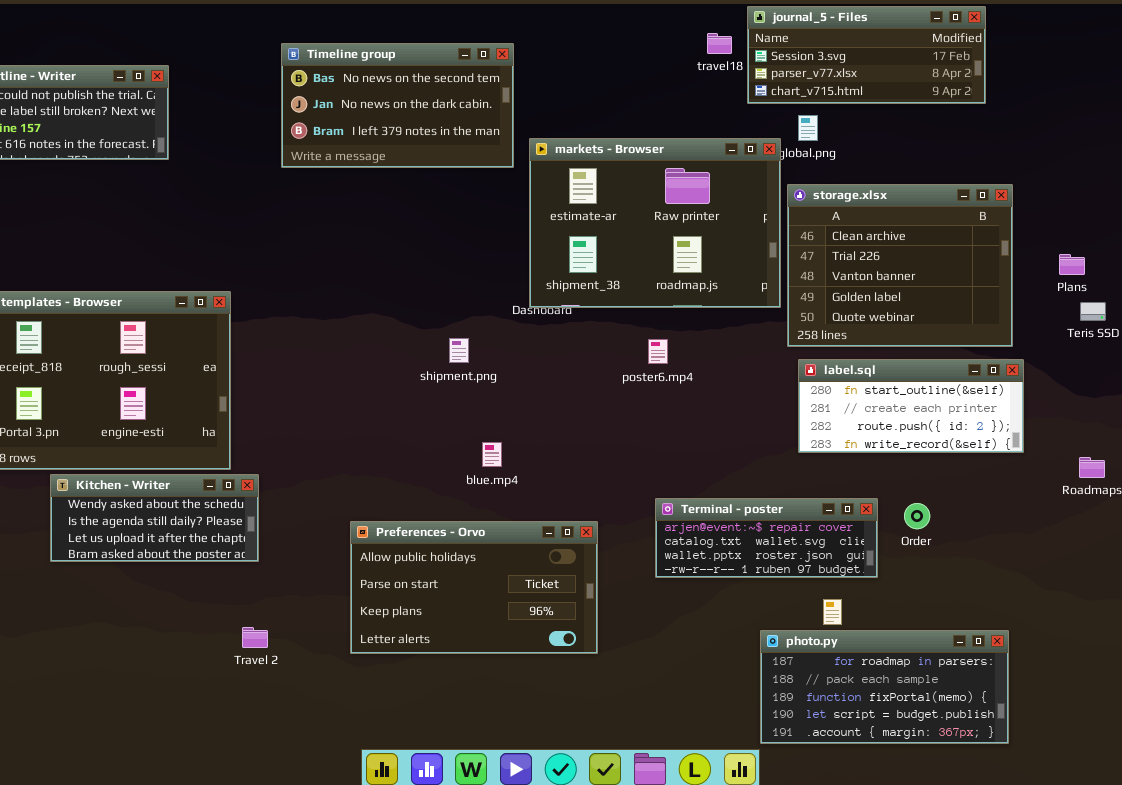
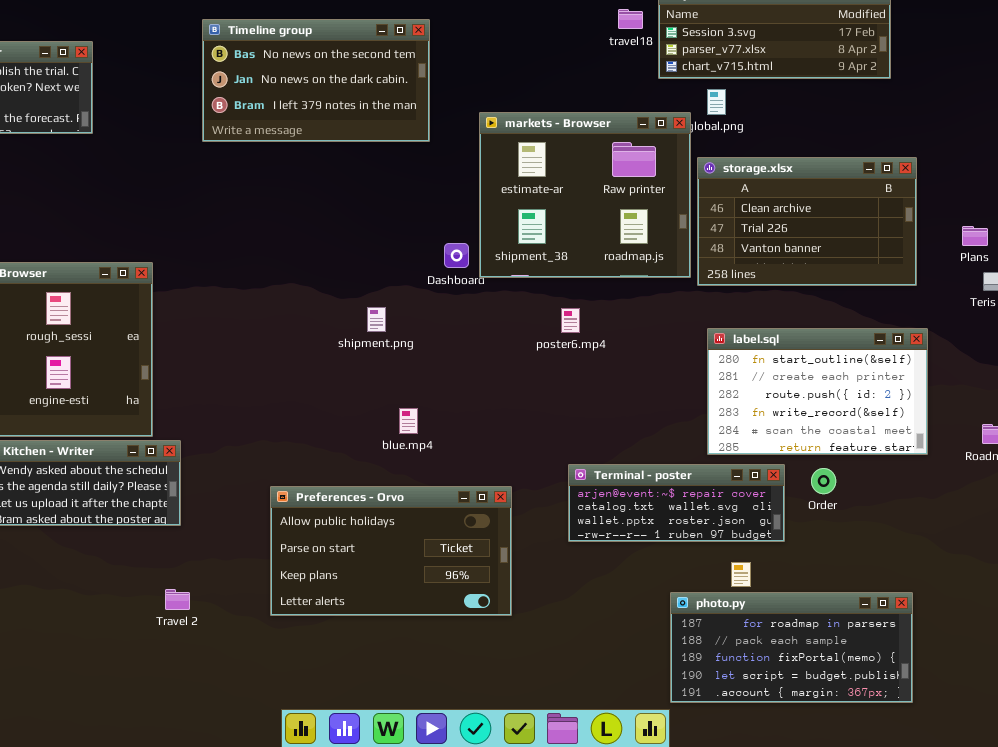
markets - Browser: [529,138,781,308] -> [479,112,691,278], resized
storage.xlsx: [787,184,1013,347] -> [697,157,917,286], resized
label.sql: [798,359,1024,453] -> [707,328,928,455], resized

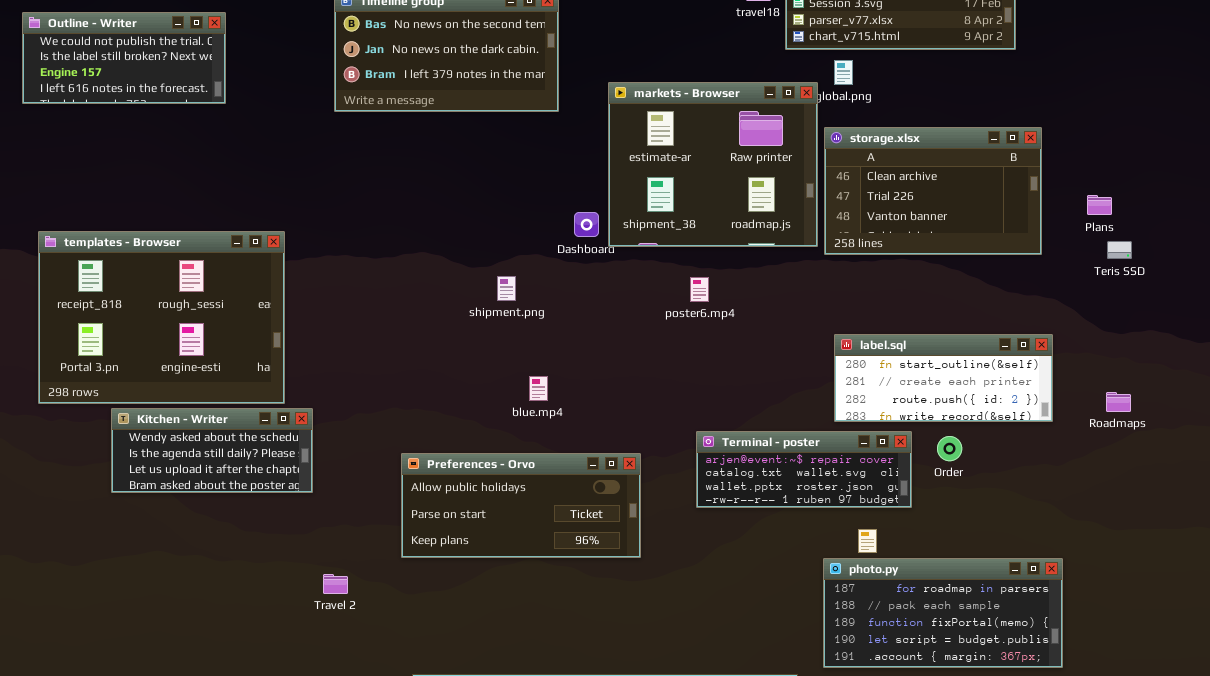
label.sql: [707,328,928,455] -> [834,334,1053,422], resized
Preferences - Orvo: [270,486,512,616] -> [401,453,641,558], resized
Travel 2: [165,589,190,610] -> [323,574,348,594], moved
photo.py: [670,592,913,703] -> [823,558,1063,668], moved

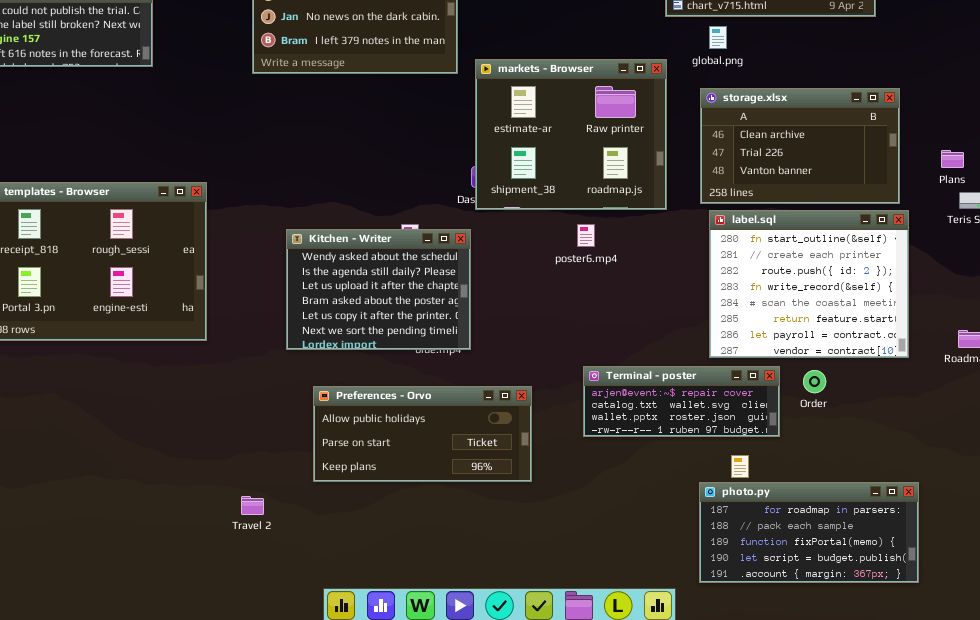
markets - Browser: [608,82,818,247] -> [475,59,667,210], moved
label.sql: [834,334,1053,422] -> [709,210,909,358], resized
Kitchen - Writer: [111,408,313,493] -> [286,229,471,350], moved, resized

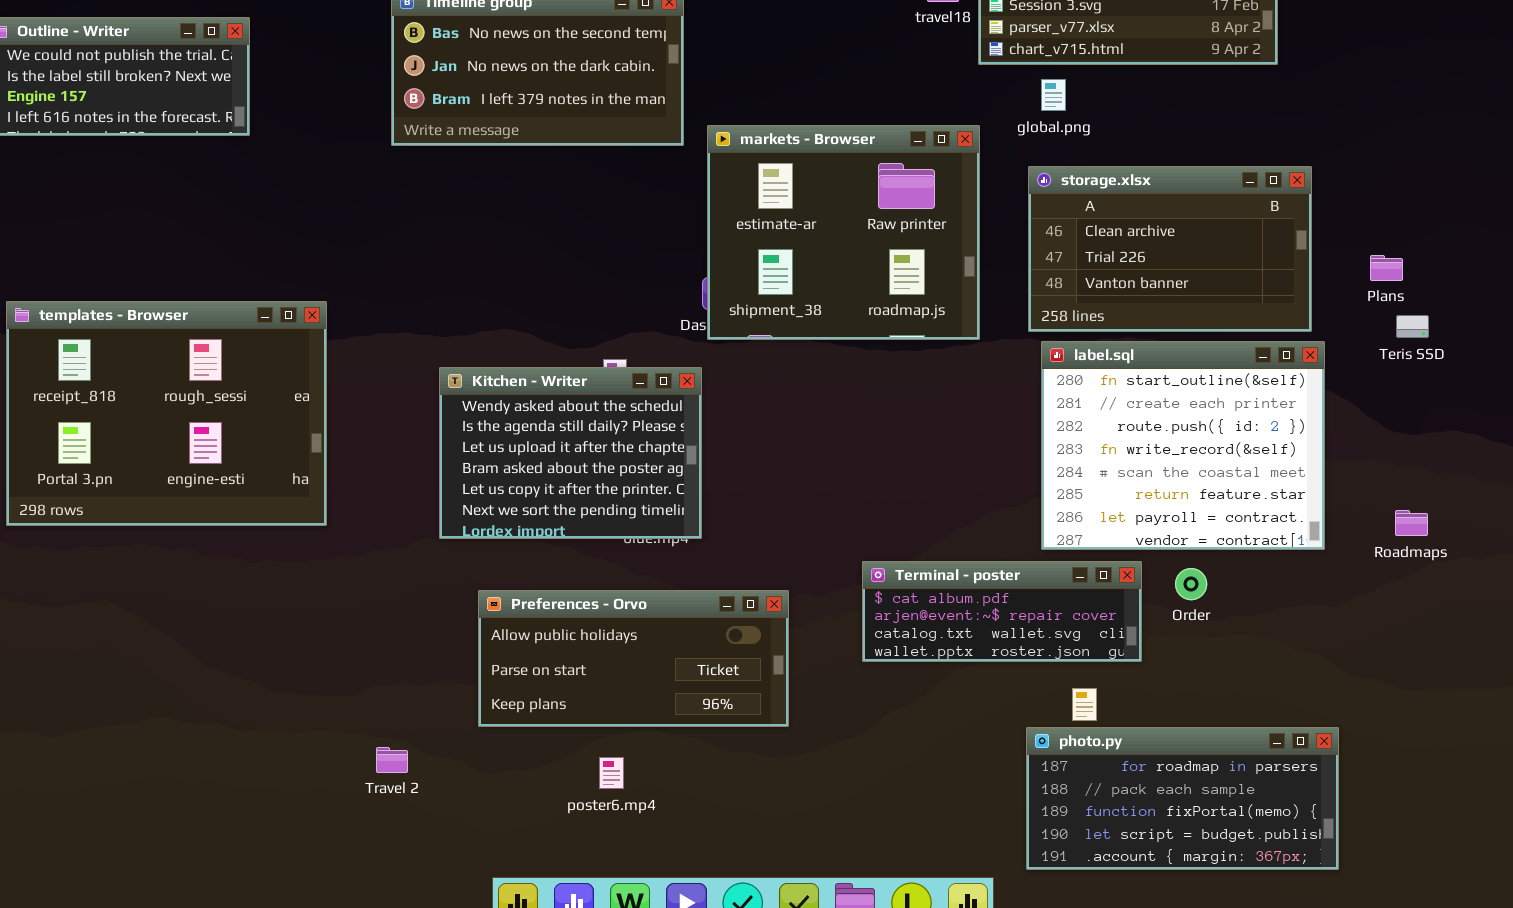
poster6.mp4: [577,224,595,247] -> [599,757,624,789], moved
Terminal - poster: [583,366,780,437] -> [862,561,1142,662], scrolled up 1 row

